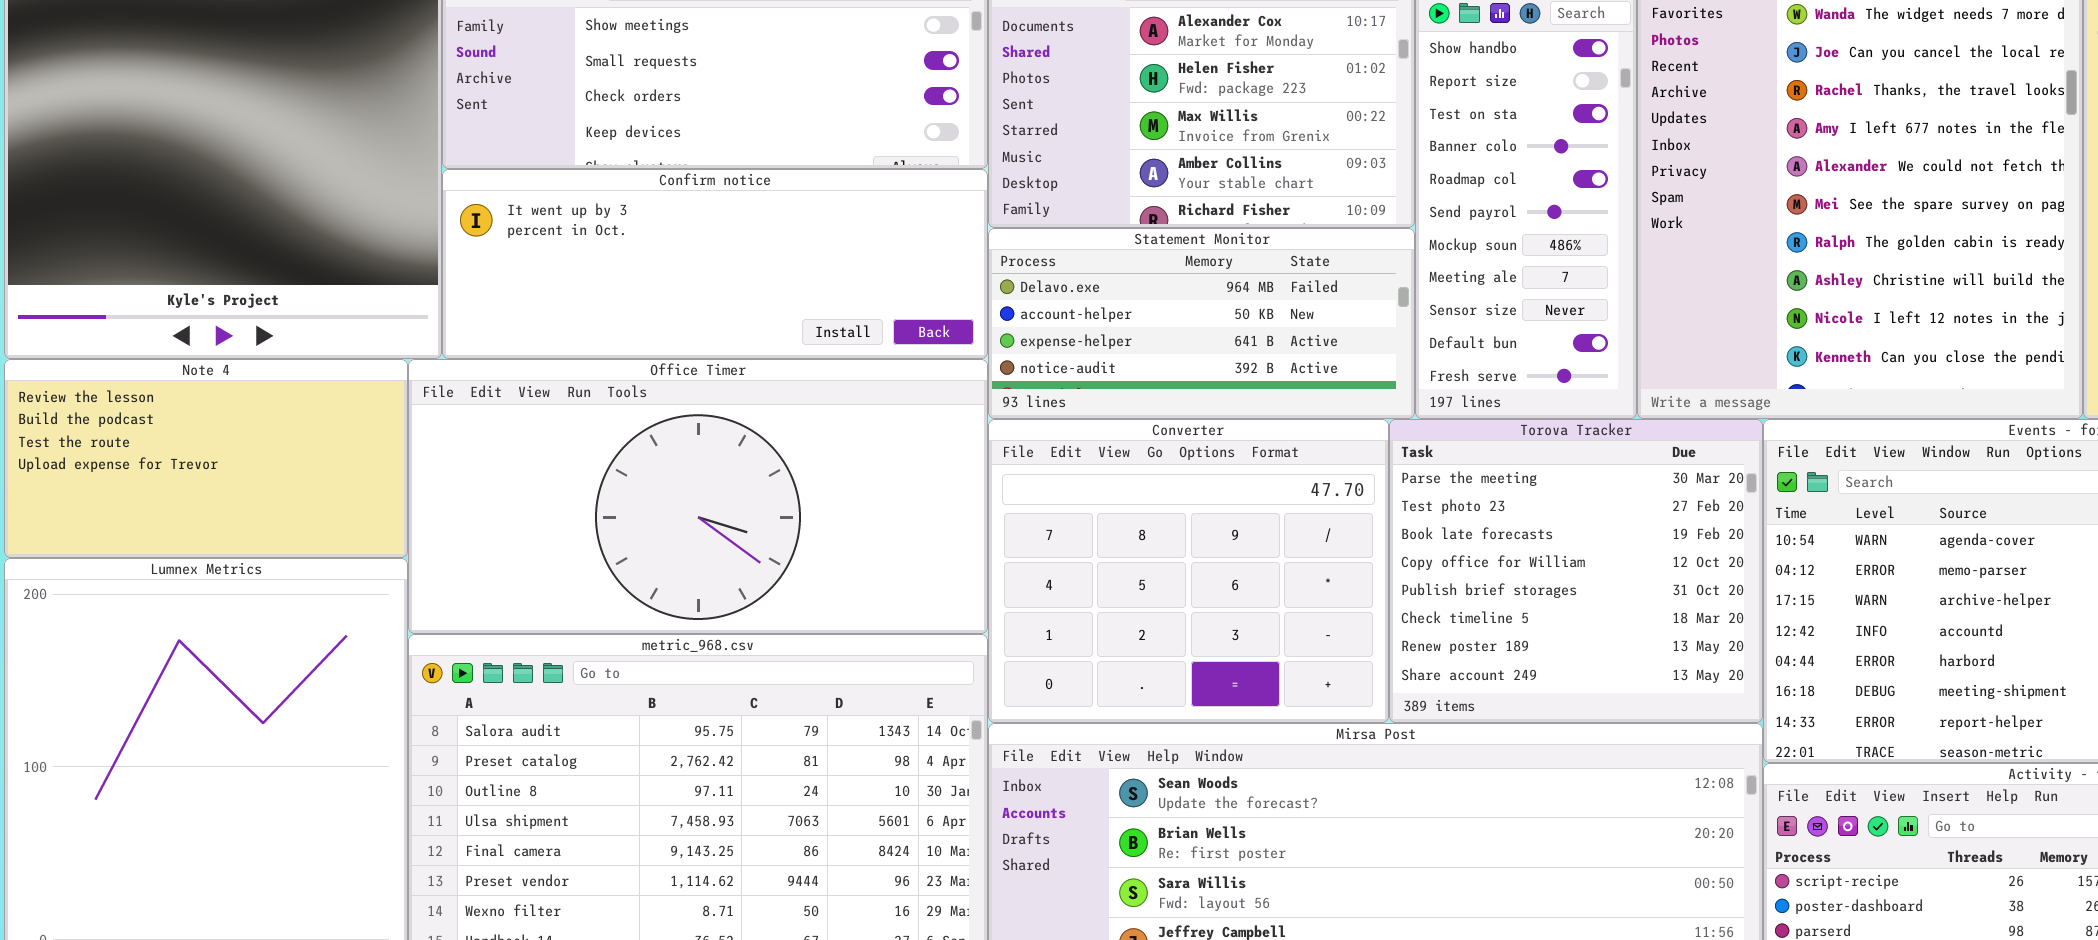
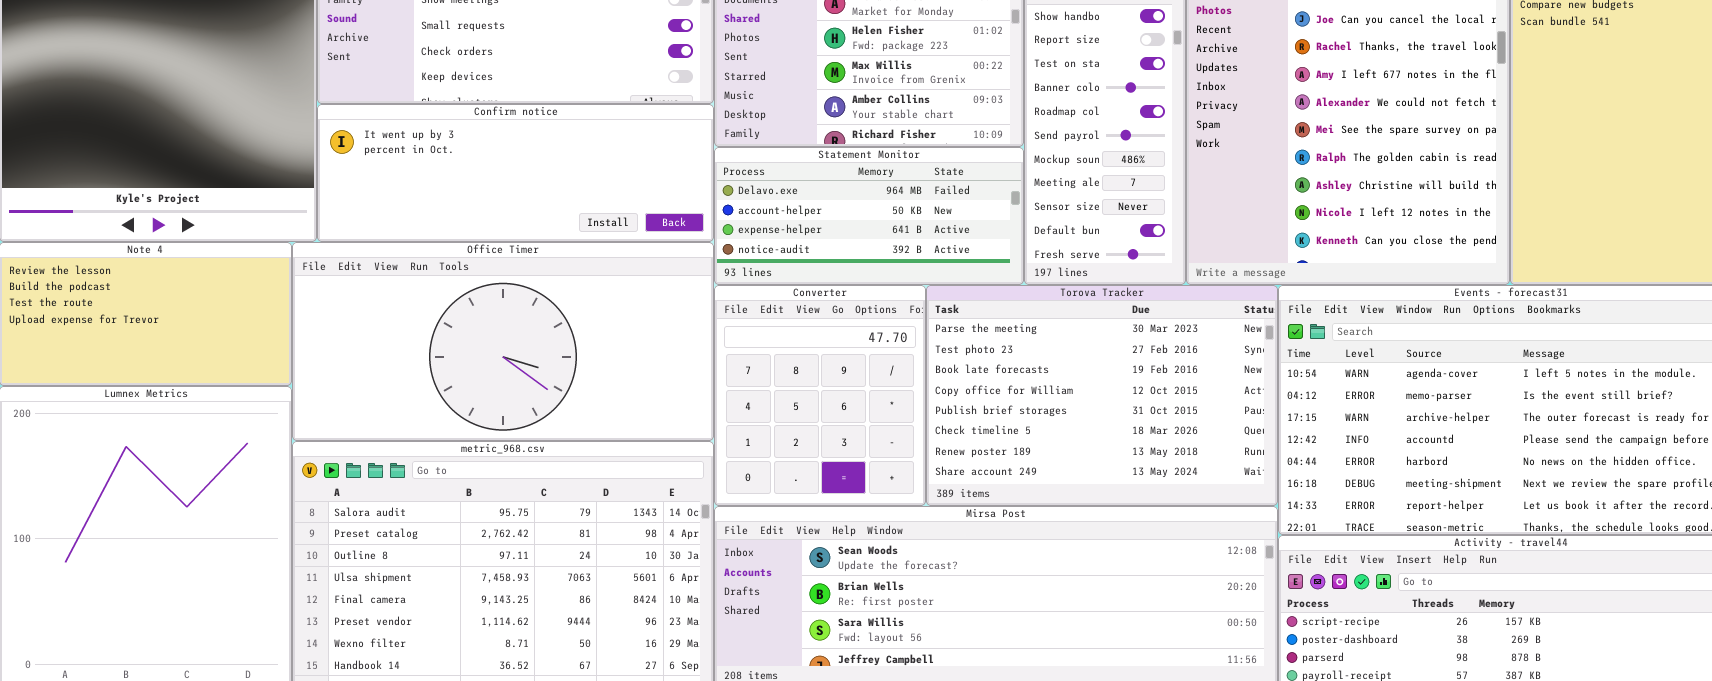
Converter: [988,419,1389,723] -> [714,285,926,506], resized
Torova Tracker: [1389,419,1763,723] -> [926,285,1278,506], resized

